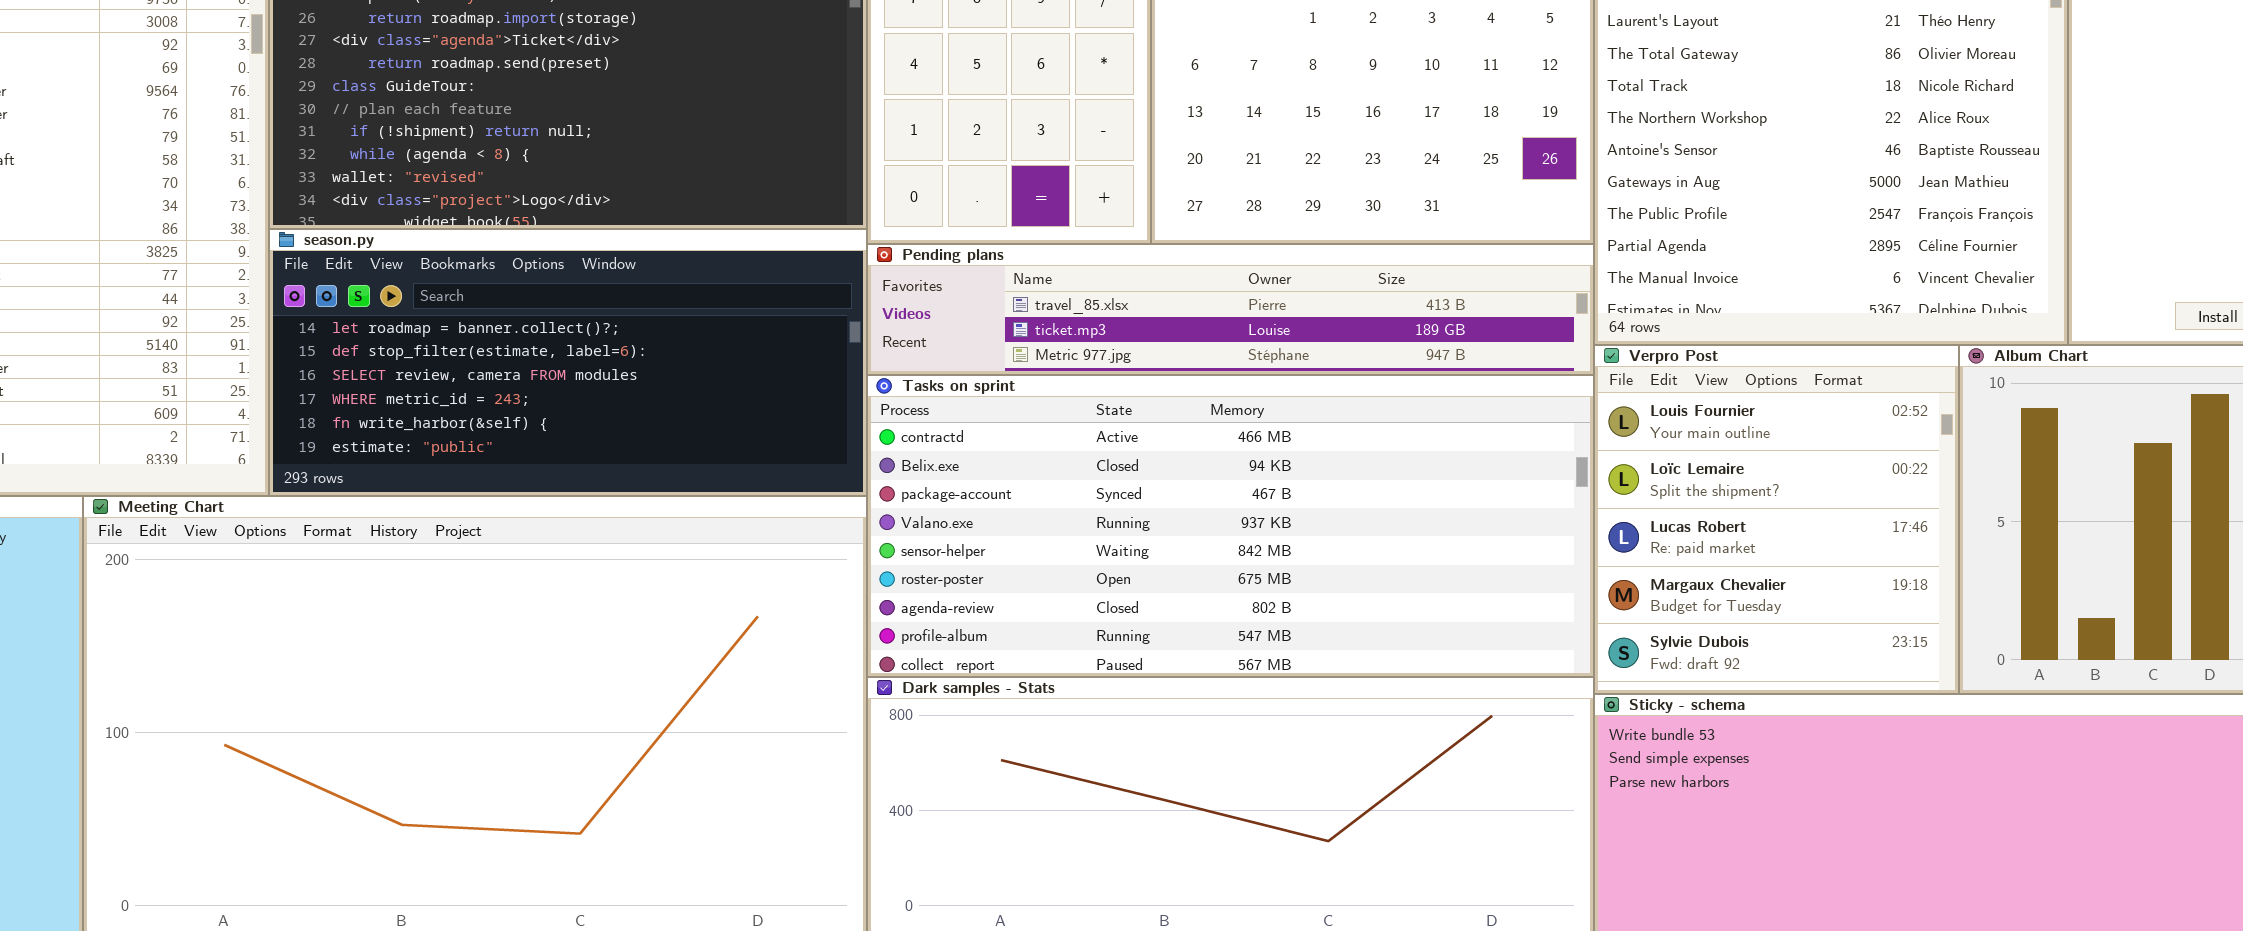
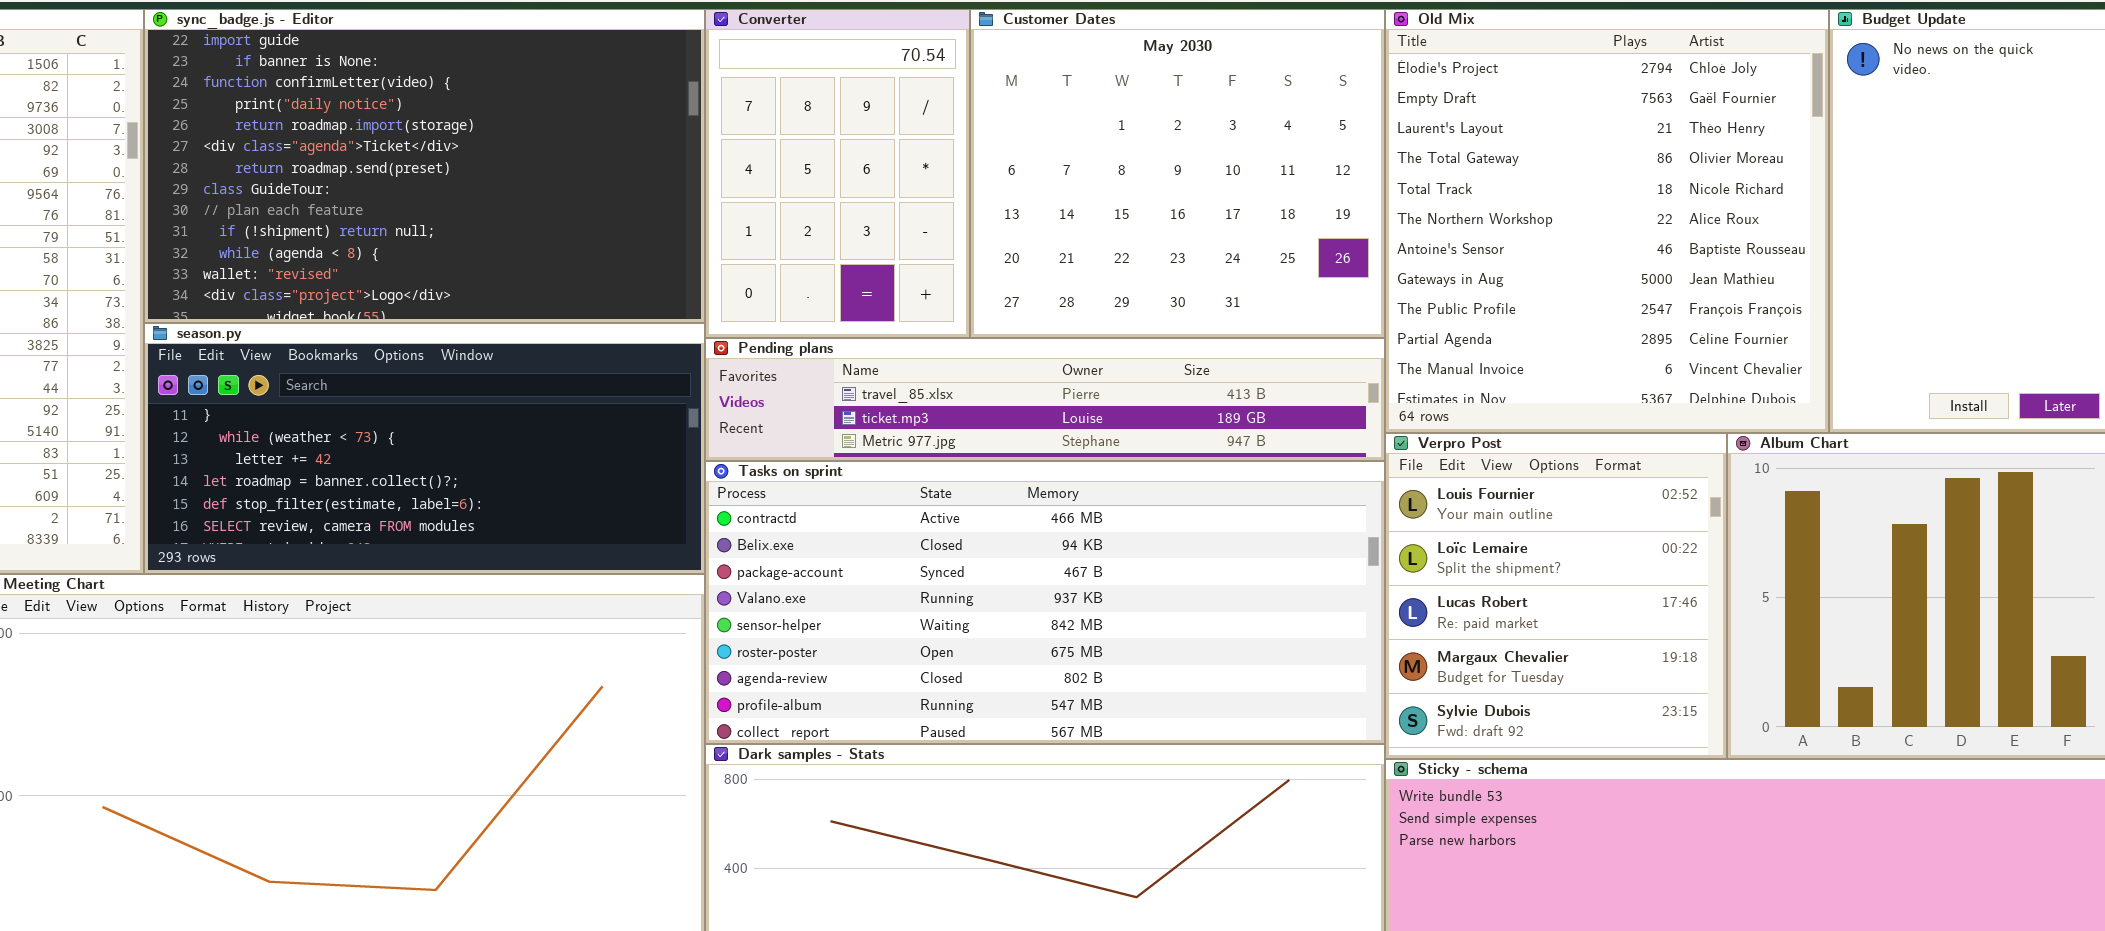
season.py: [269,229,867,496] -> [144,323,705,574], scrolled up 3 rows

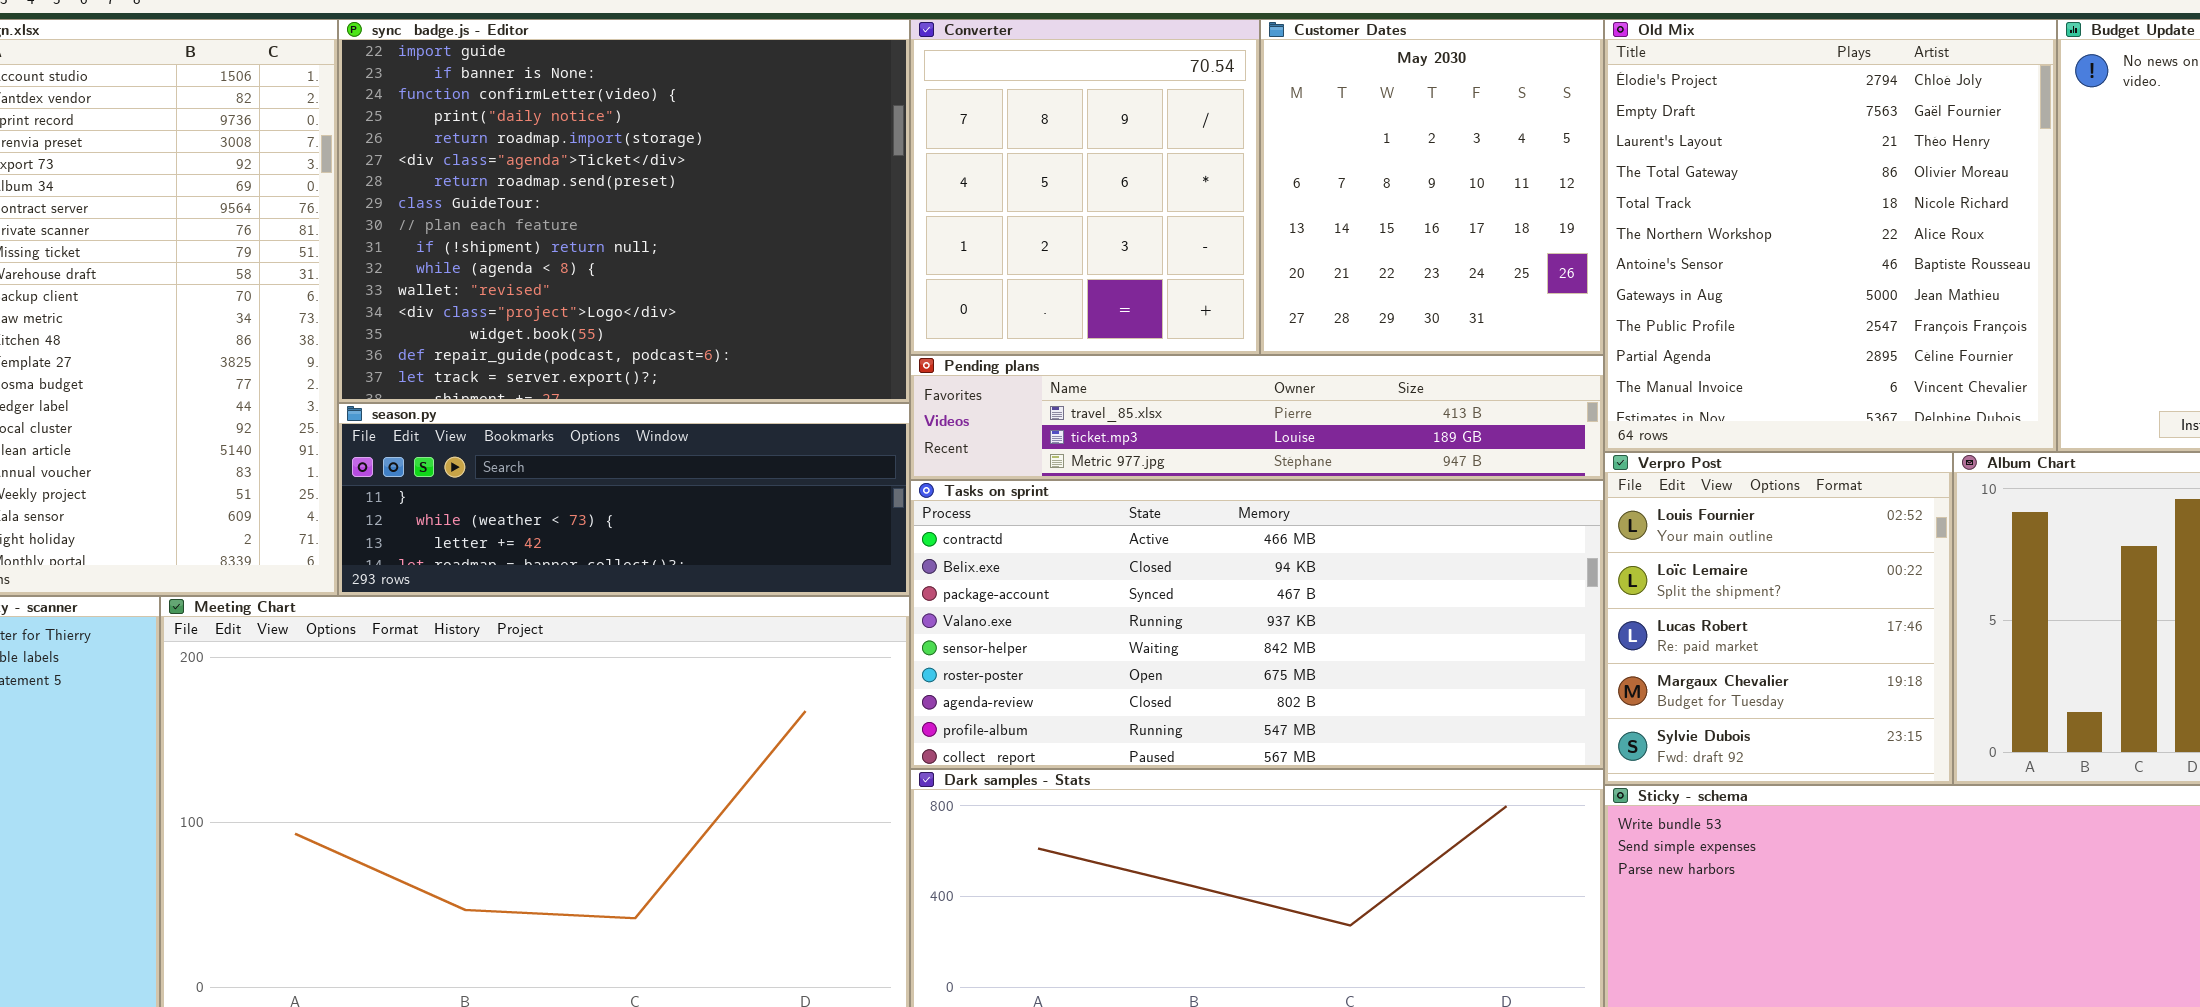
sync_badge.js - Editor: [144,9,705,323] -> [338,19,910,403], resized
Converter: [705,9,970,338] -> [910,19,1260,355], resized
Customer Dates: [970,9,1385,338] -> [1260,19,1604,355], resized
season.py: [144,323,705,574] -> [338,403,910,596], resized

